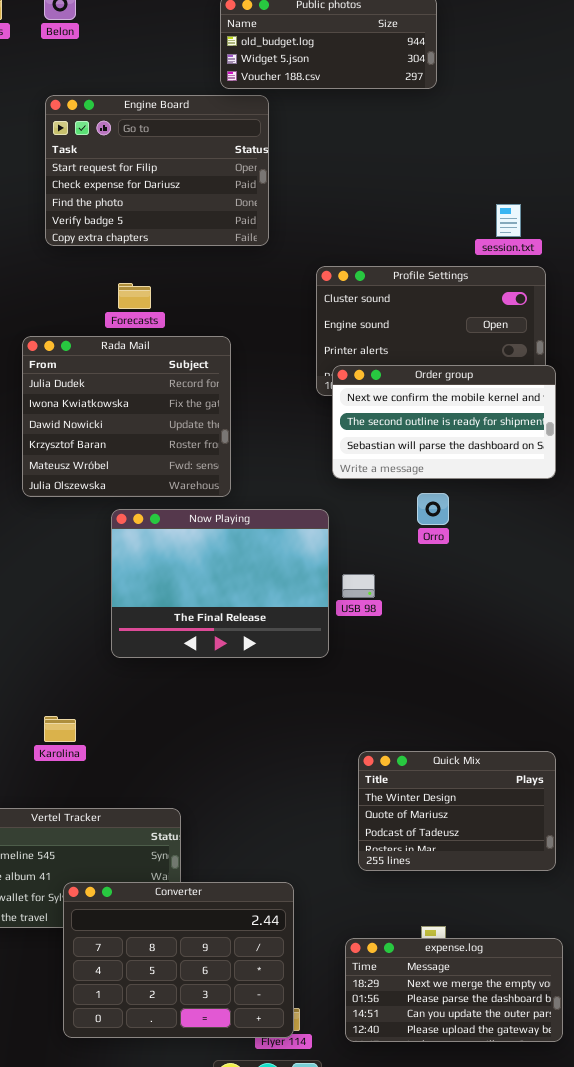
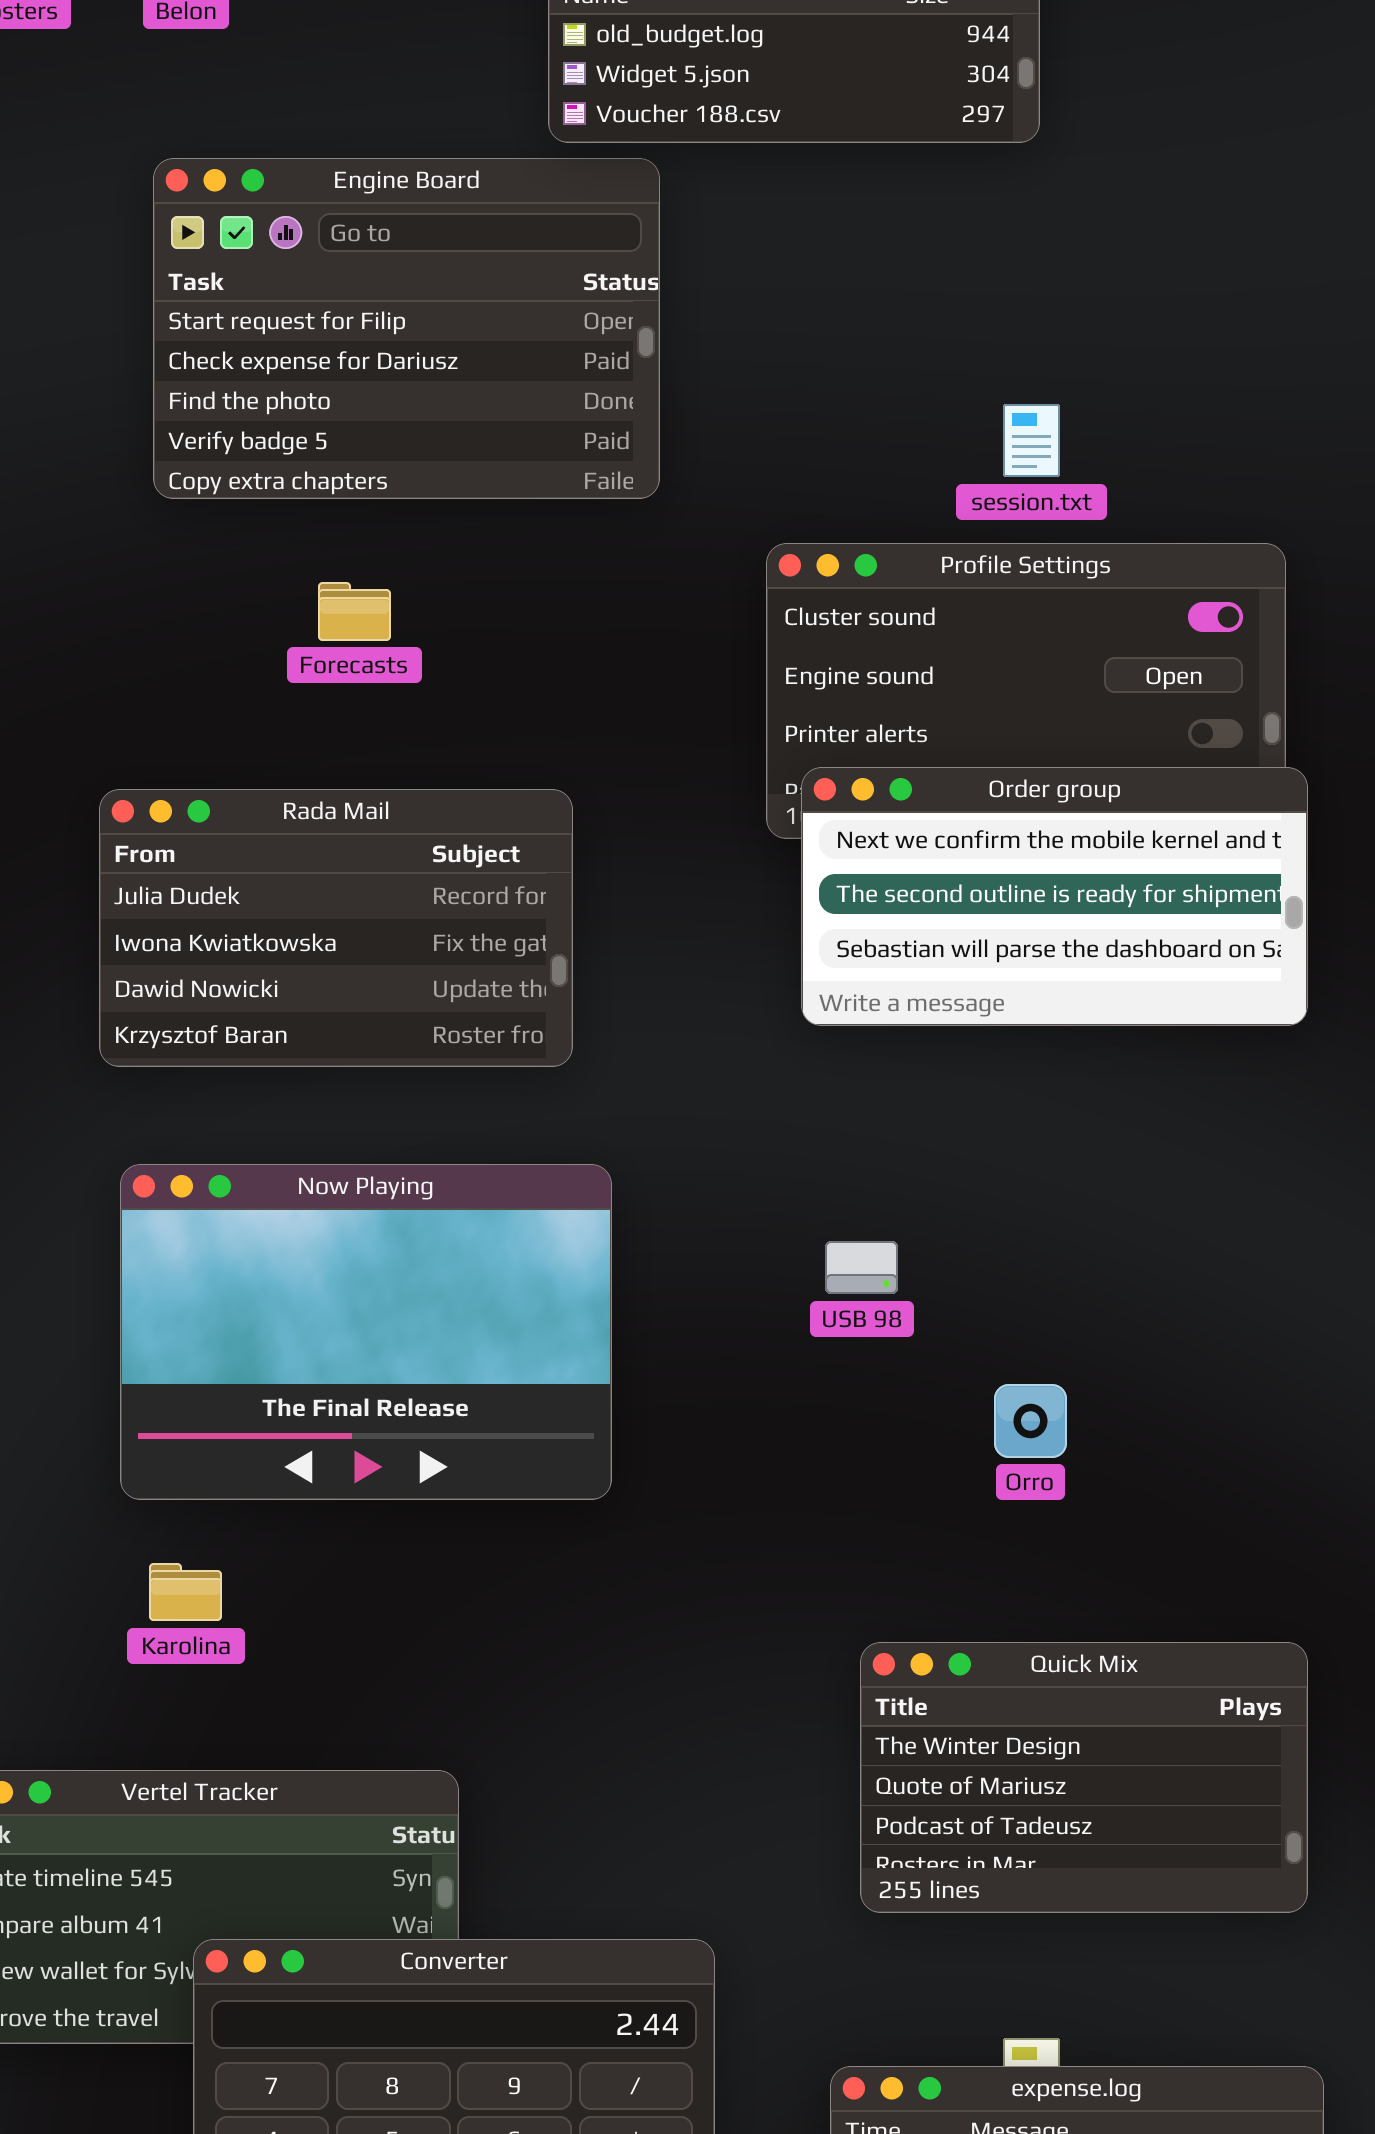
session.txt: [496,204,521,237] -> [1003,404,1060,477], moved
Rada Mail: [22,336,231,497] -> [99,789,573,1067], resized
Orro: [417,493,449,525] -> [994,1384,1067,1458], moved
Now Playing: [111,509,329,658] -> [120,1164,612,1500], moved

